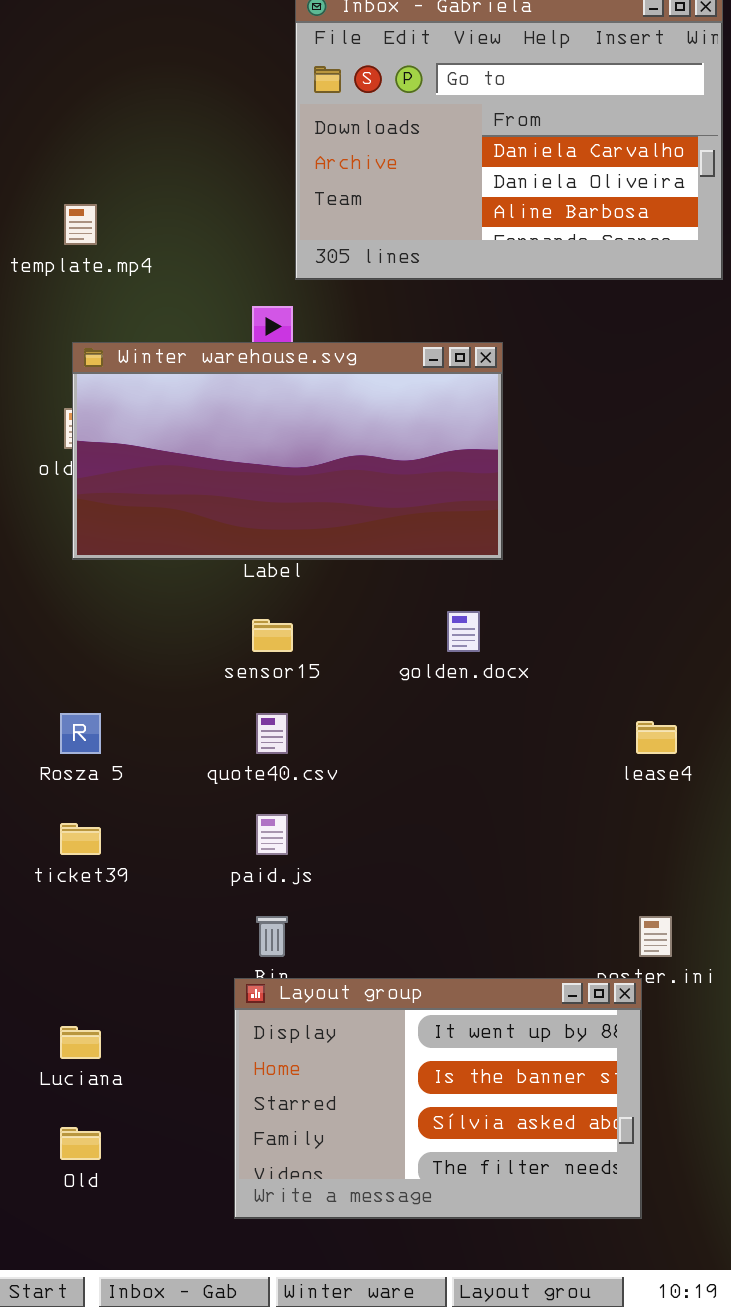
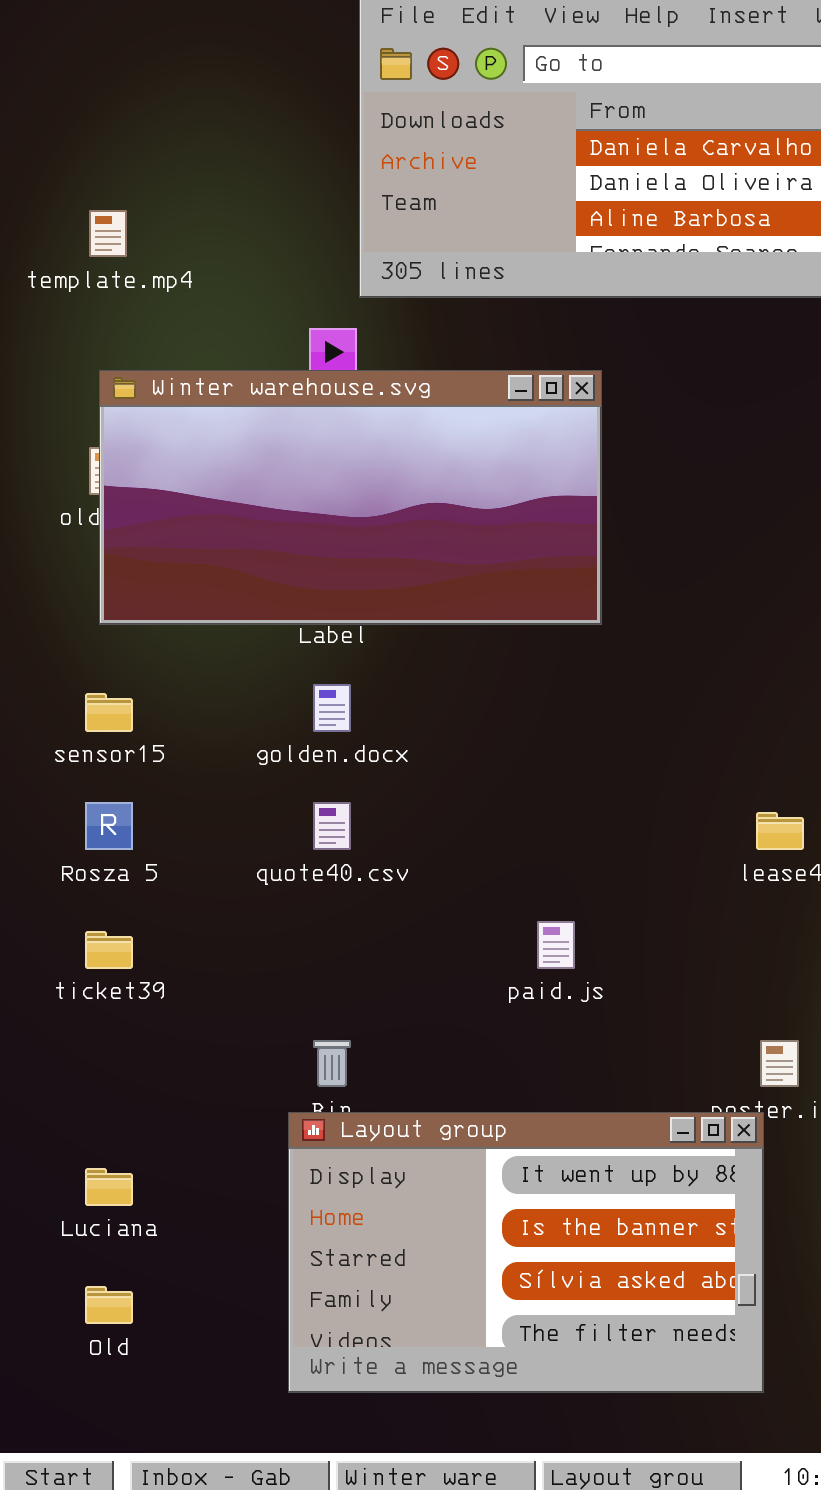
golden.docx: [447,611,480,652] -> [313,684,351,732], moved
sensor15: [252,619,293,652] -> [85,693,133,732], moved
paid.js: [256,814,288,855] -> [537,921,575,969], moved

